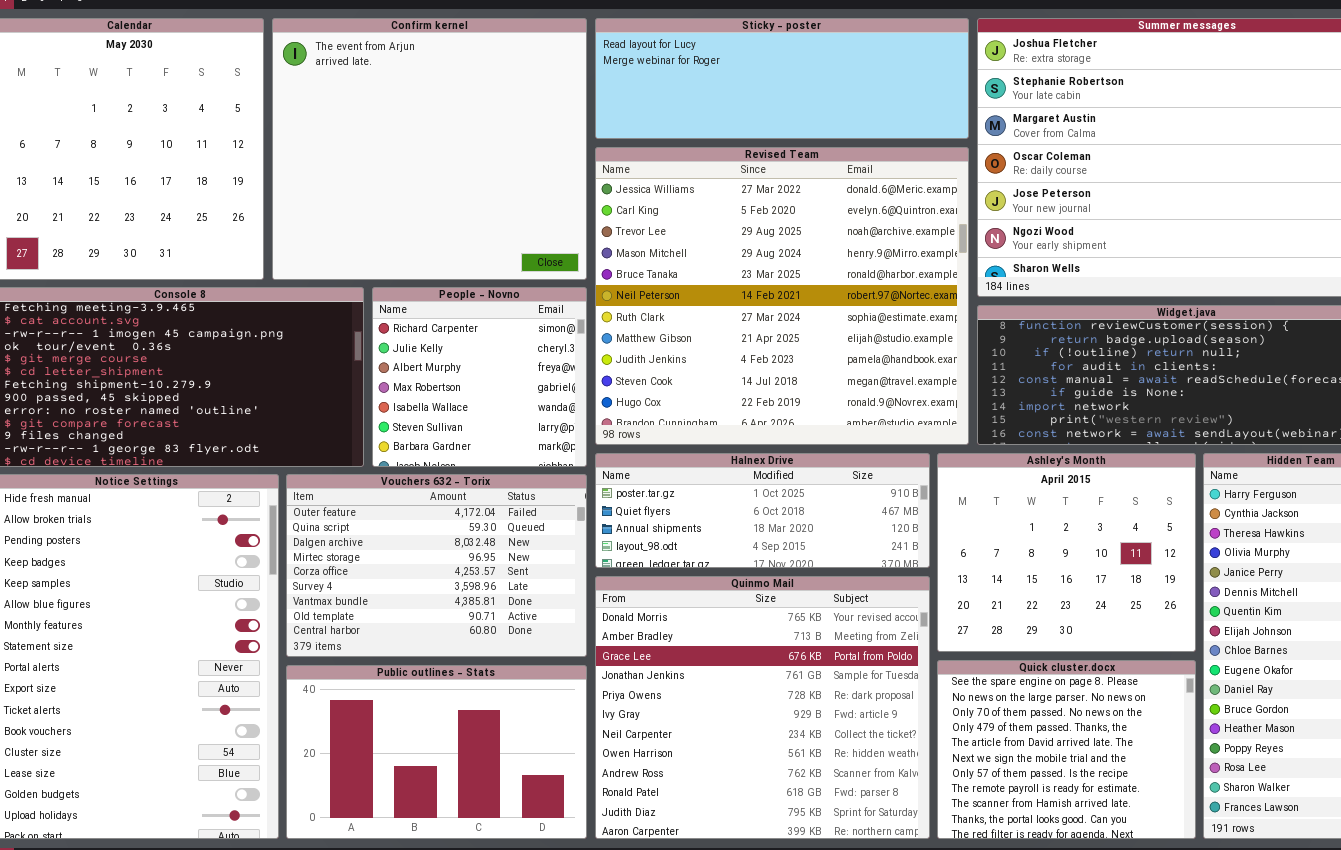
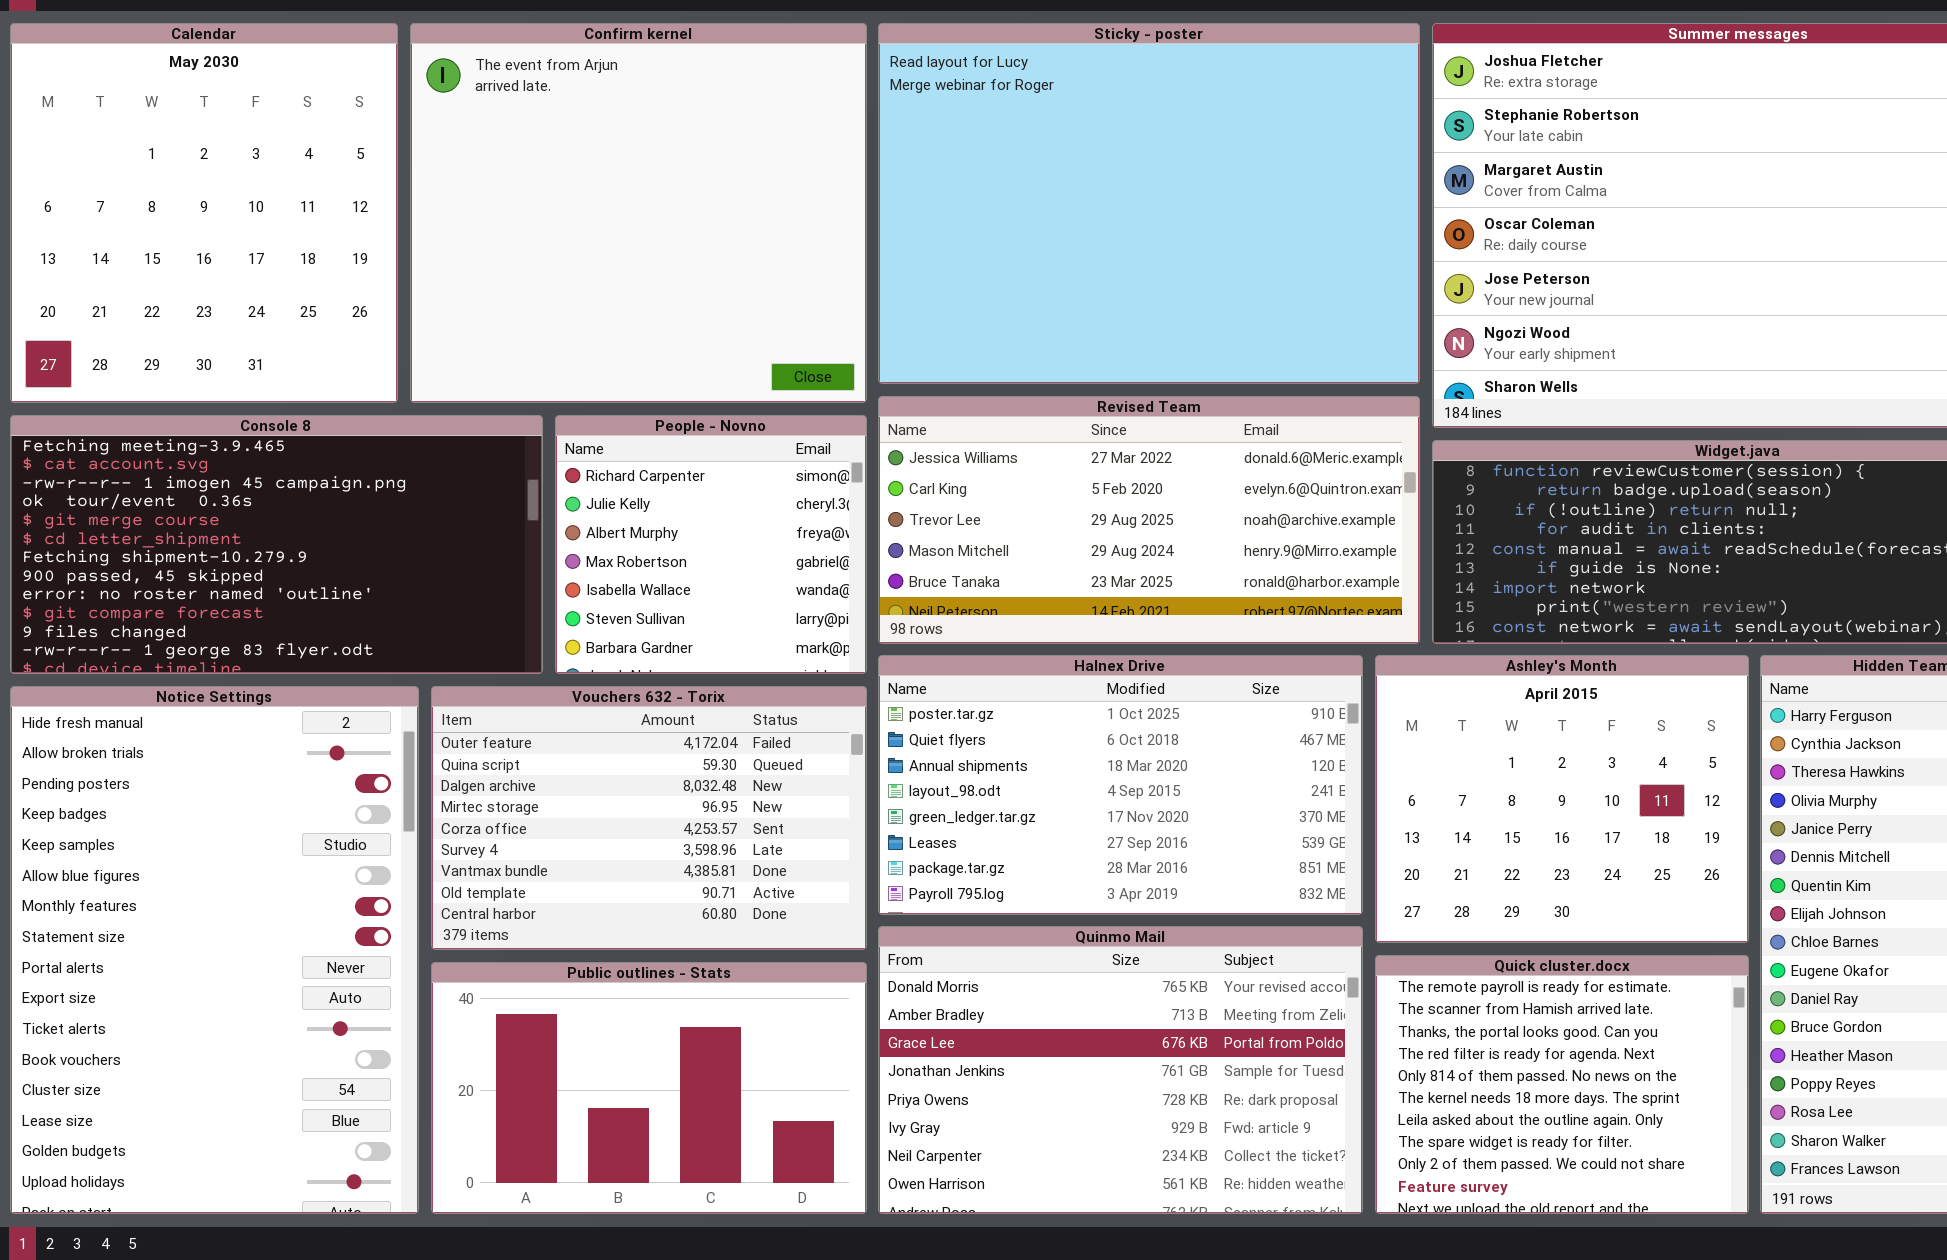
Sticky - poster: [595,18,969,139] -> [878,23,1420,384], resized
Revised Team: [595,147,969,445] -> [878,396,1420,644], resized
Halnex Drive: [595,453,930,568] -> [878,655,1363,915], resized
Quinmo Mail: [595,576,930,839] -> [878,926,1363,1214], resized
Quick cluster.docx: [937,660,1196,839] -> [1375,955,1749,1214], scrolled down 7 rows

